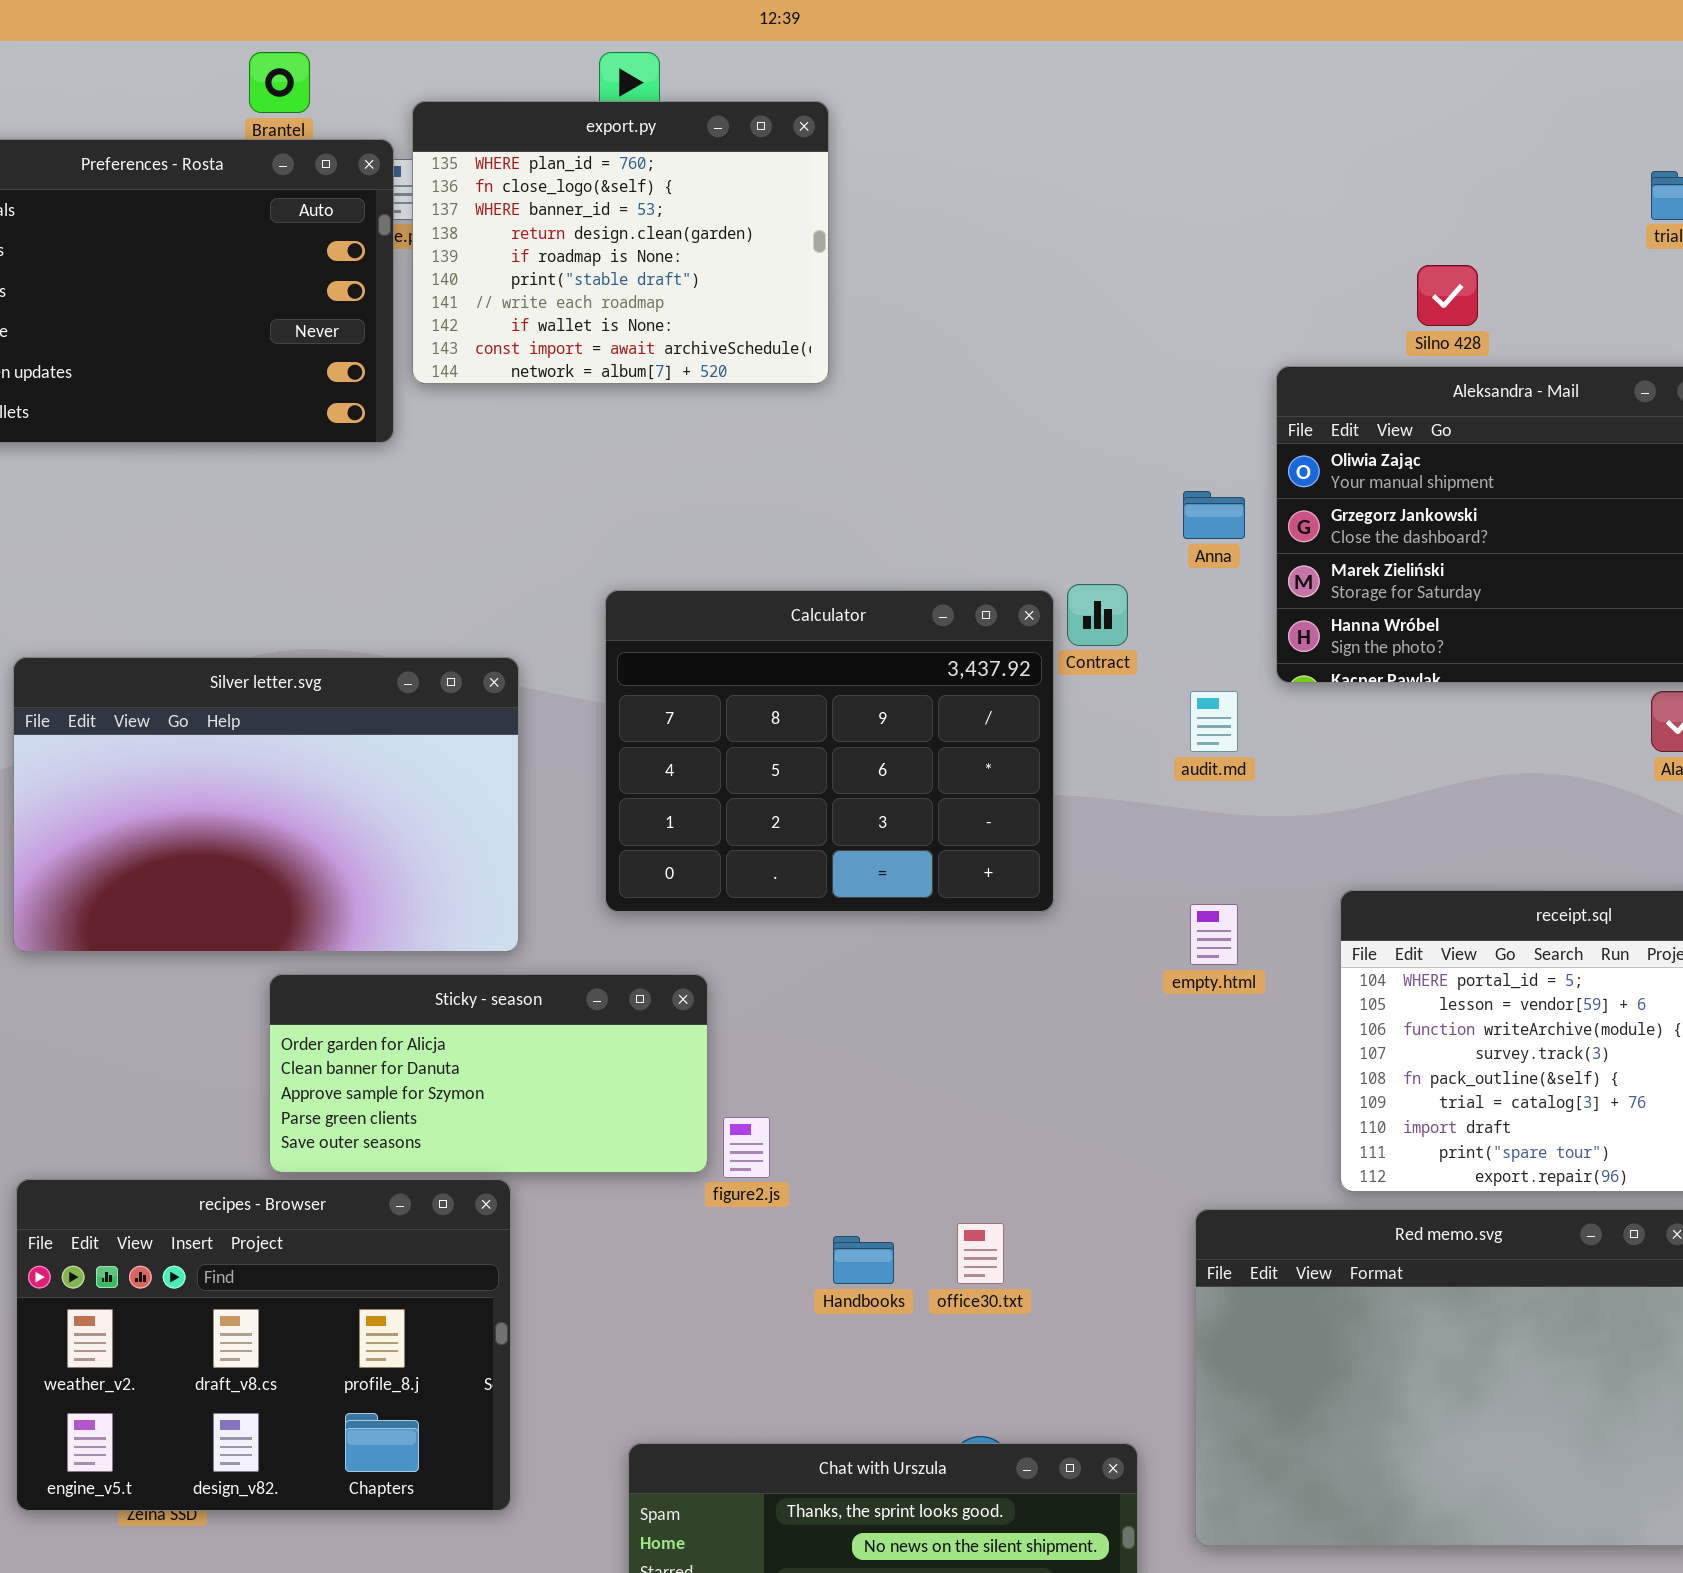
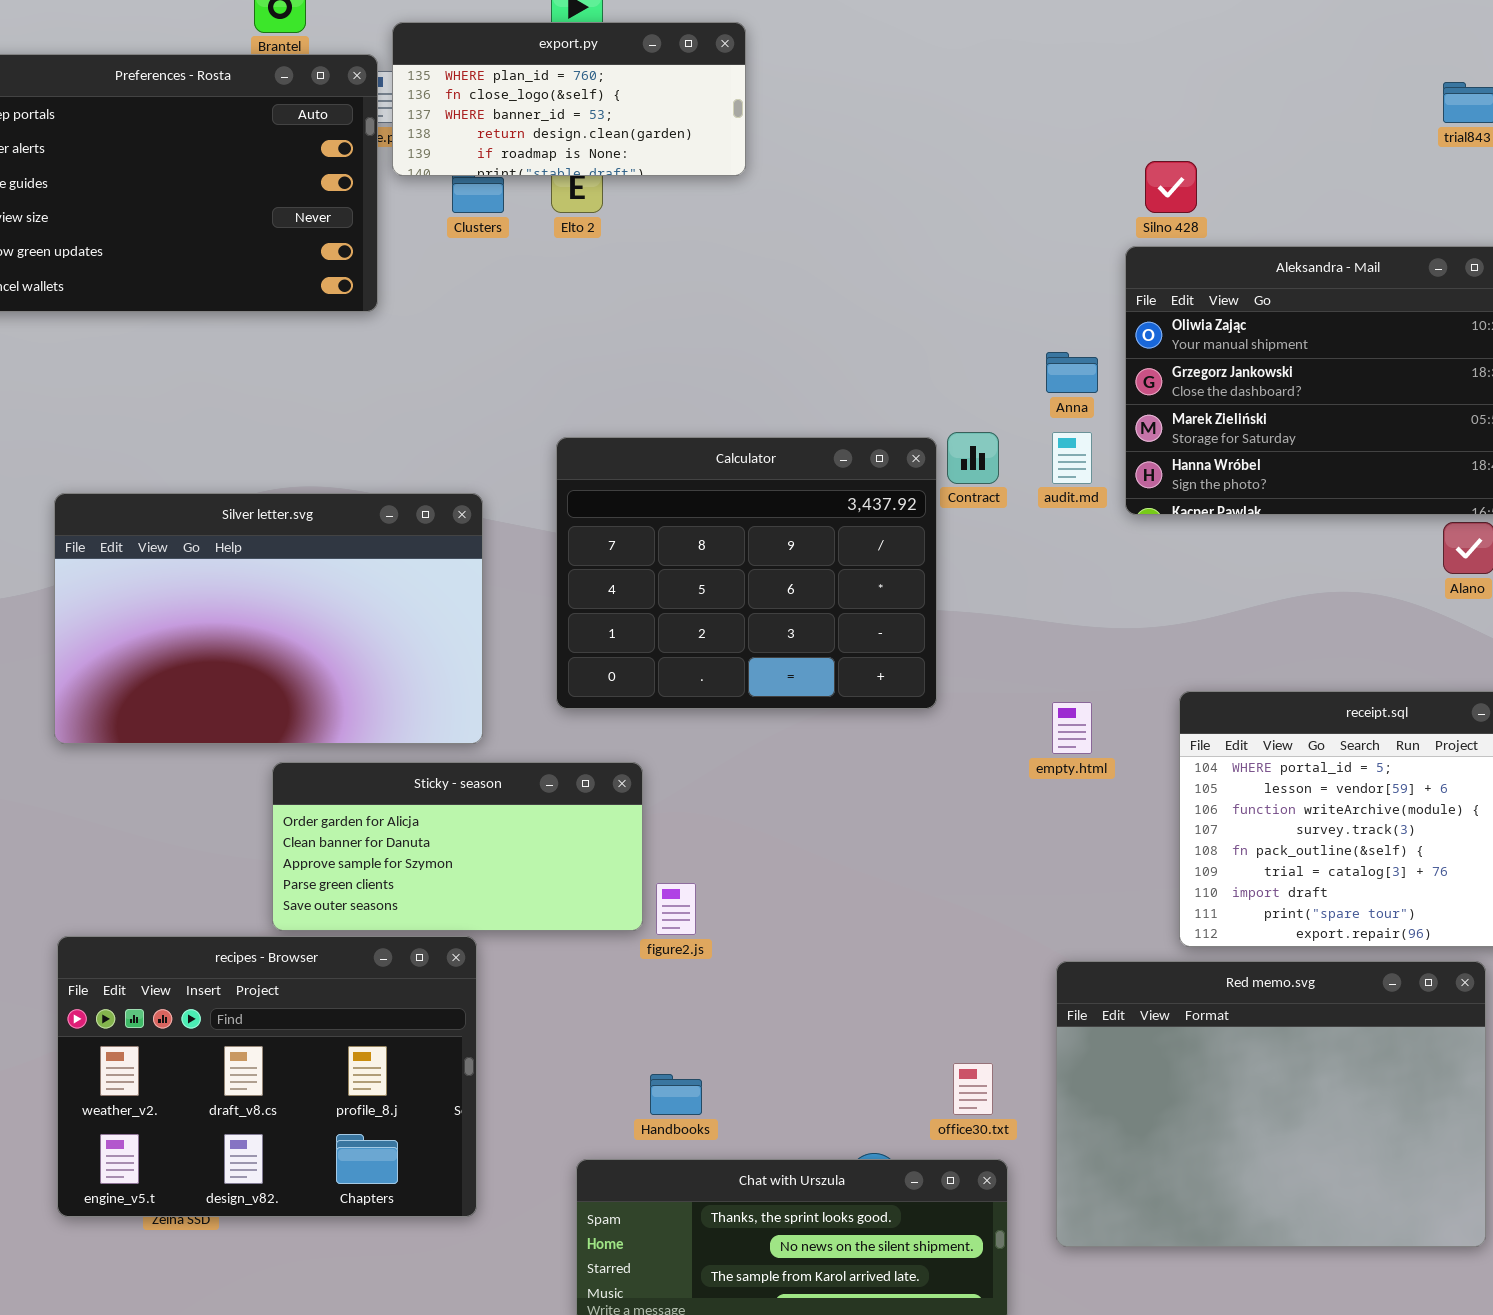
export.py: [412,101,829,384] -> [392,22,746,176], resized
Silno 428: [1417,265,1478,326] -> [1145,161,1197,213], moved
audit.md: [1190,691,1238,752] -> [1052,432,1092,484], moved
office30.txt: [957,1223,1004,1284] -> [953,1063,993,1115], moved
Handbooks: [833,1236,894,1284] -> [650,1074,702,1115], moved

